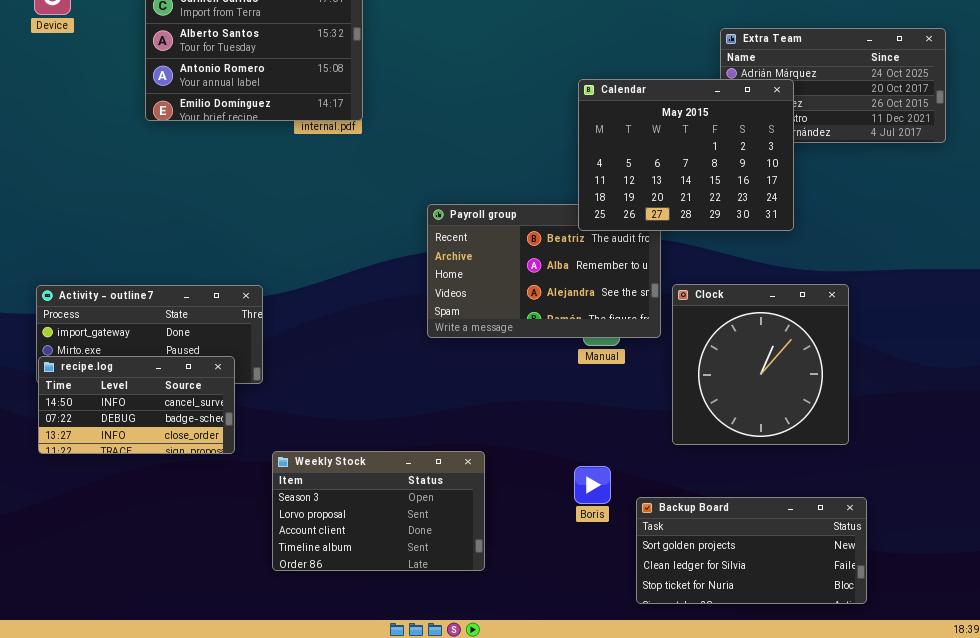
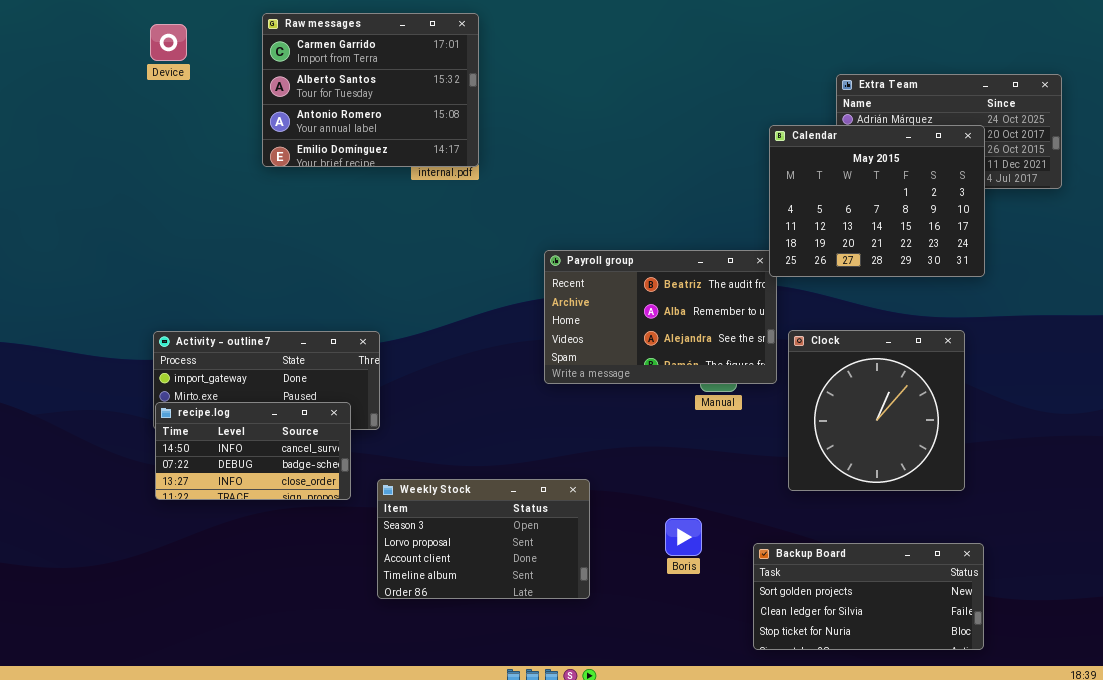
Calendar: [578,79,794,231] -> [769,125,985,277], moved
Weekly Stock: [272,451,485,571] -> [377,479,590,599], moved
Boris: [574,466,611,504] -> [665,518,702,556], moved

